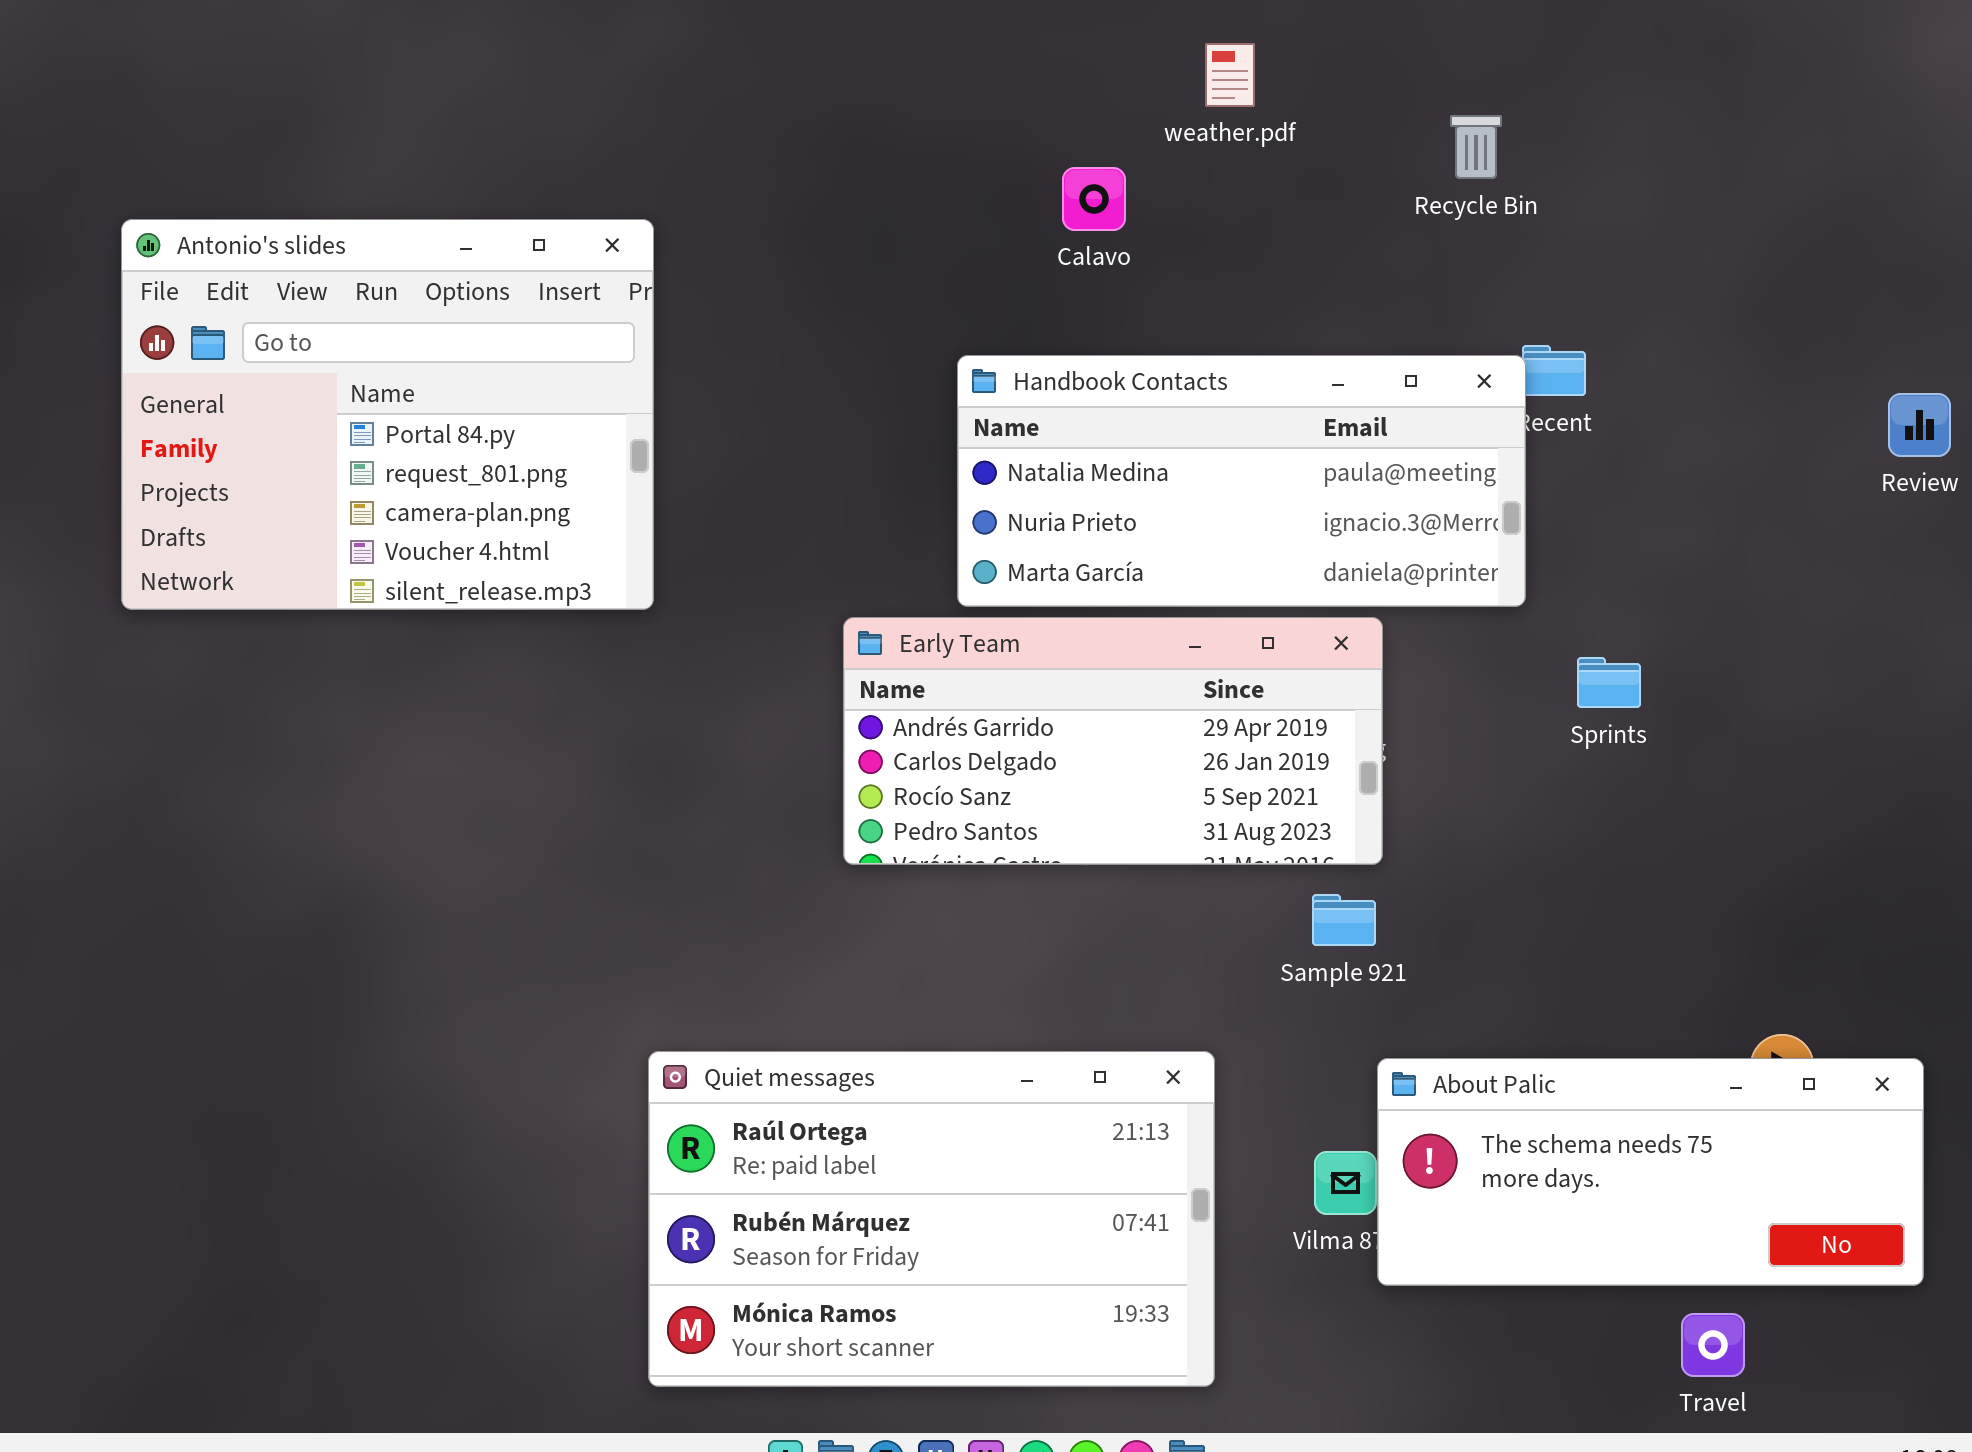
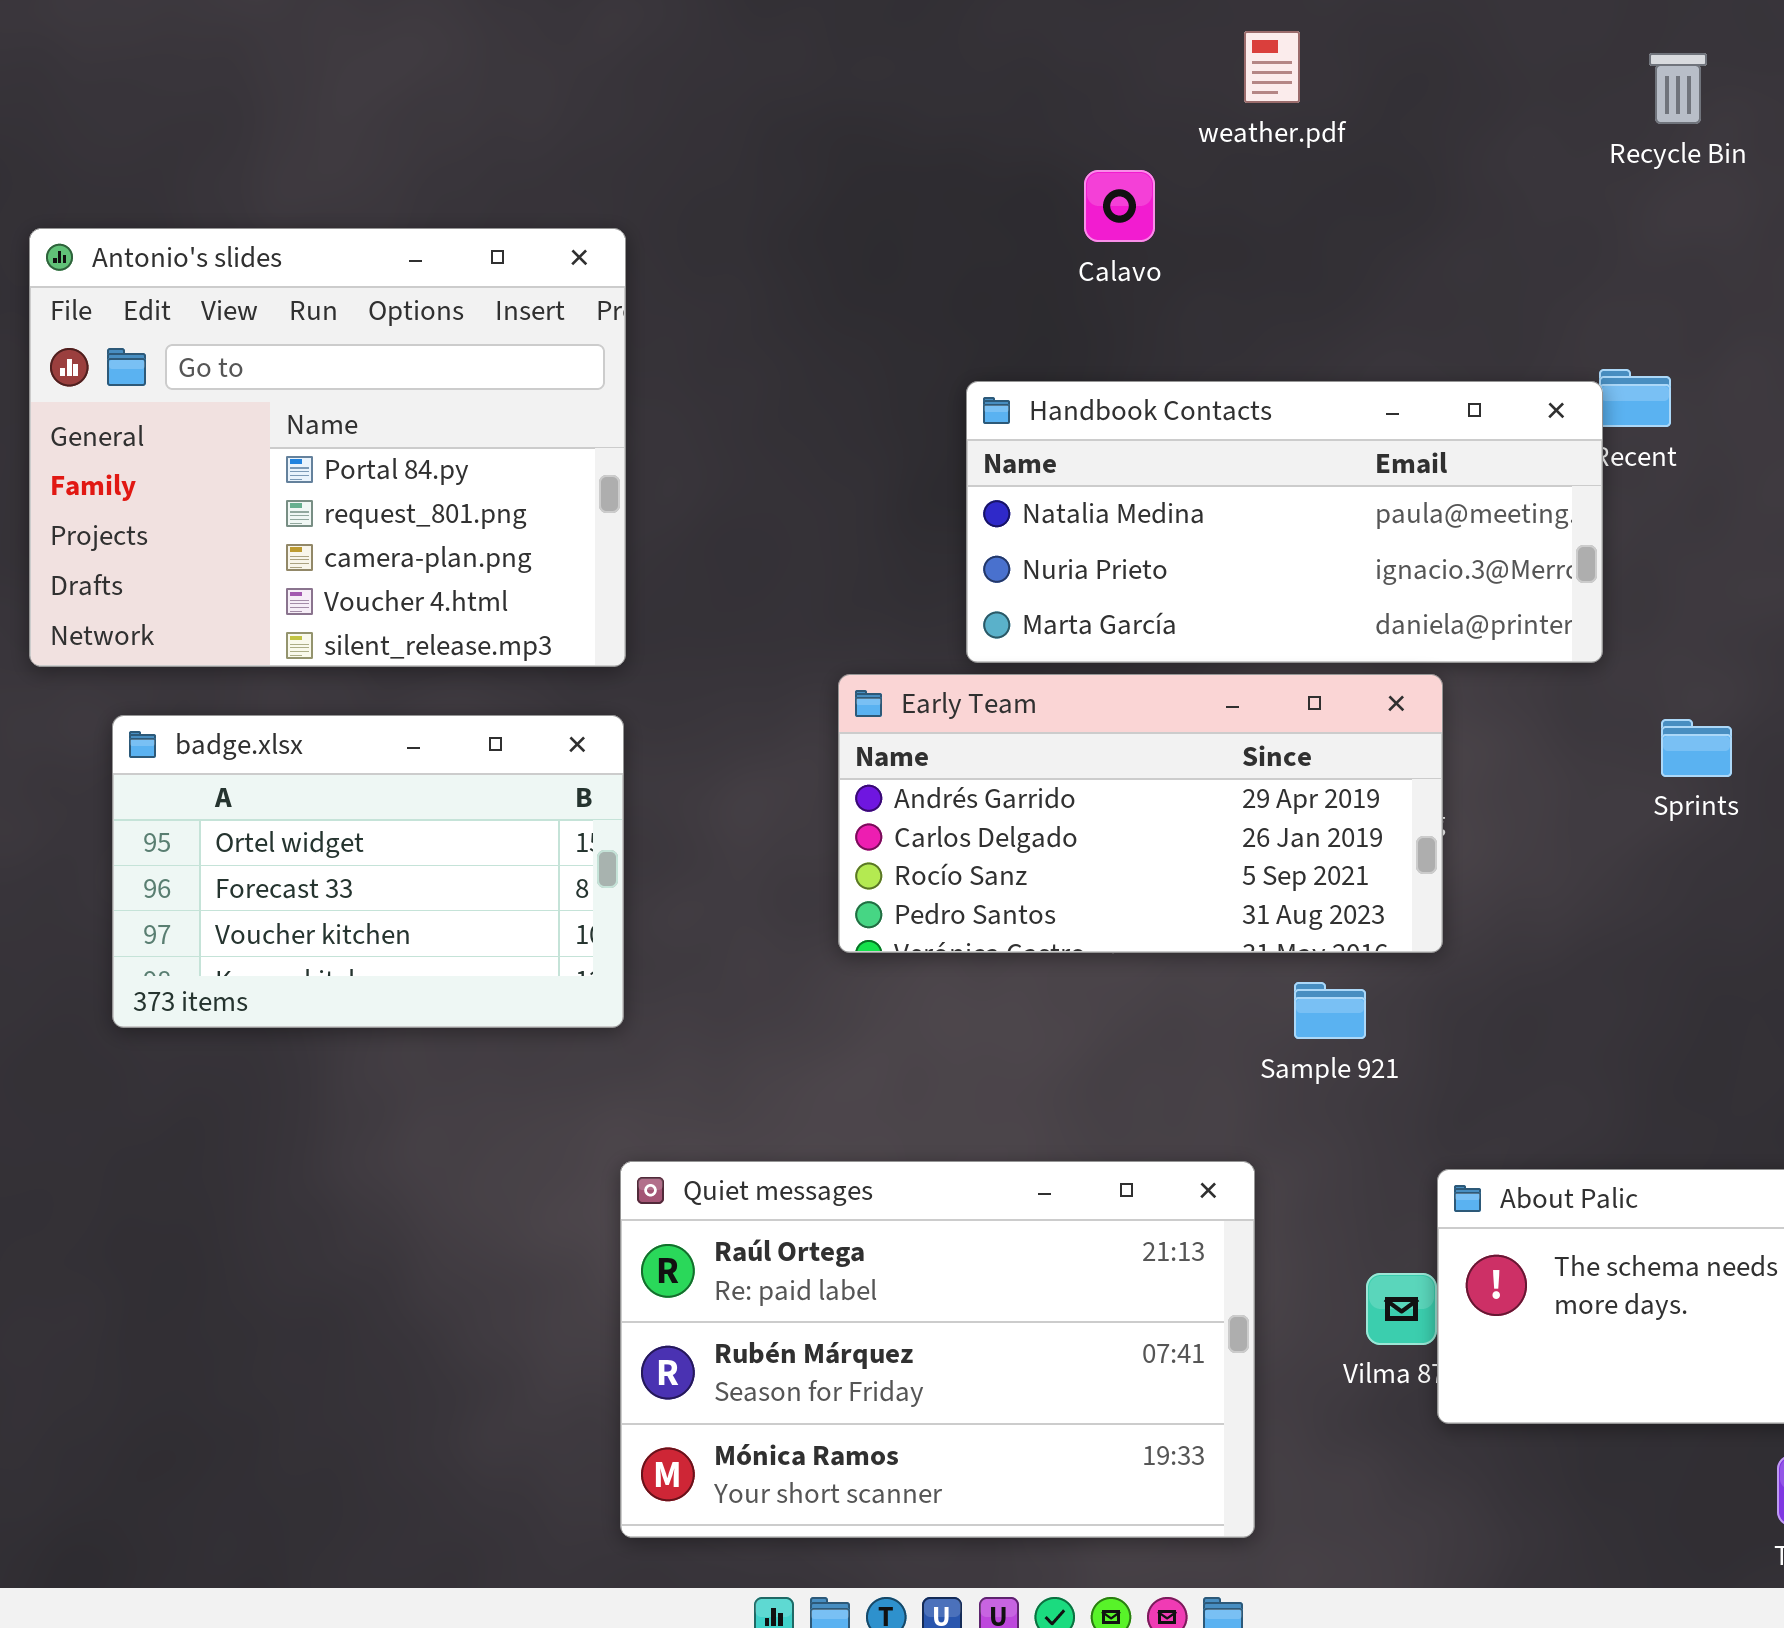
Recycle Bin: [1450,115,1502,179] -> [1649,53,1707,124], moved
badge.xlsx: none -> [112,715,624,1028], opened
Sample 921: [1312,894,1376,946] -> [1294,982,1366,1039], moved

